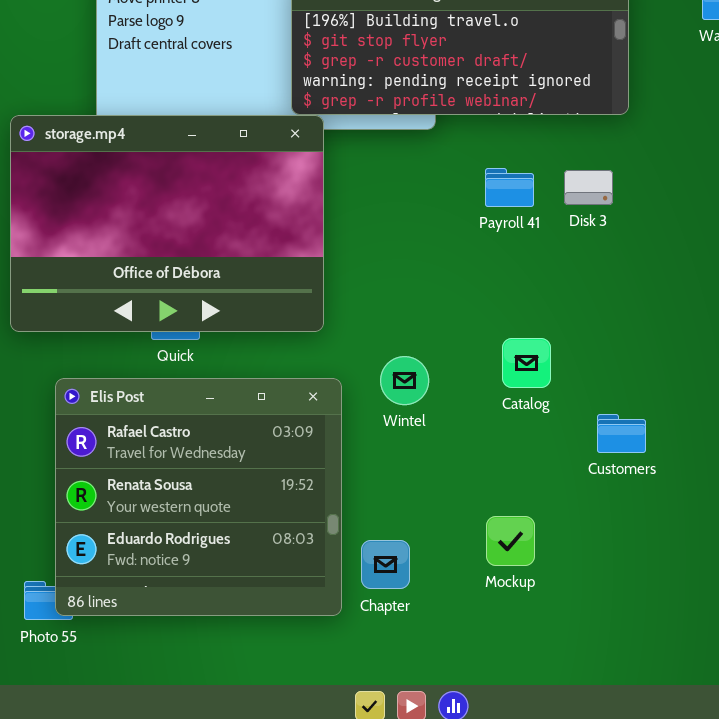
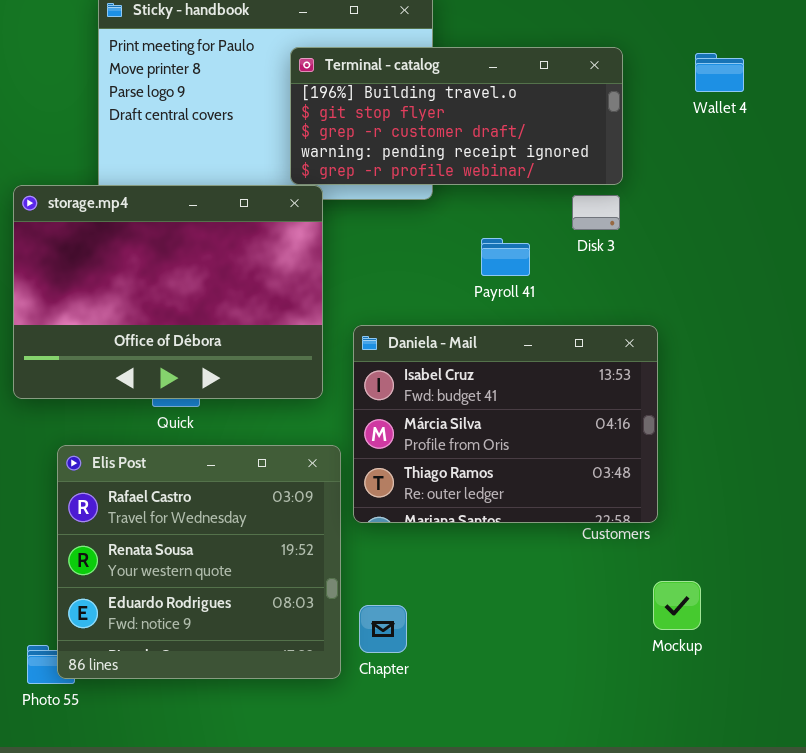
Disk 3: [564,170,613,205] -> [572,195,620,230], moved
Daniela - Mail: none -> [353,325,658,523], opened
Mockup: [486,516,535,566] -> [653,581,701,630], moved

